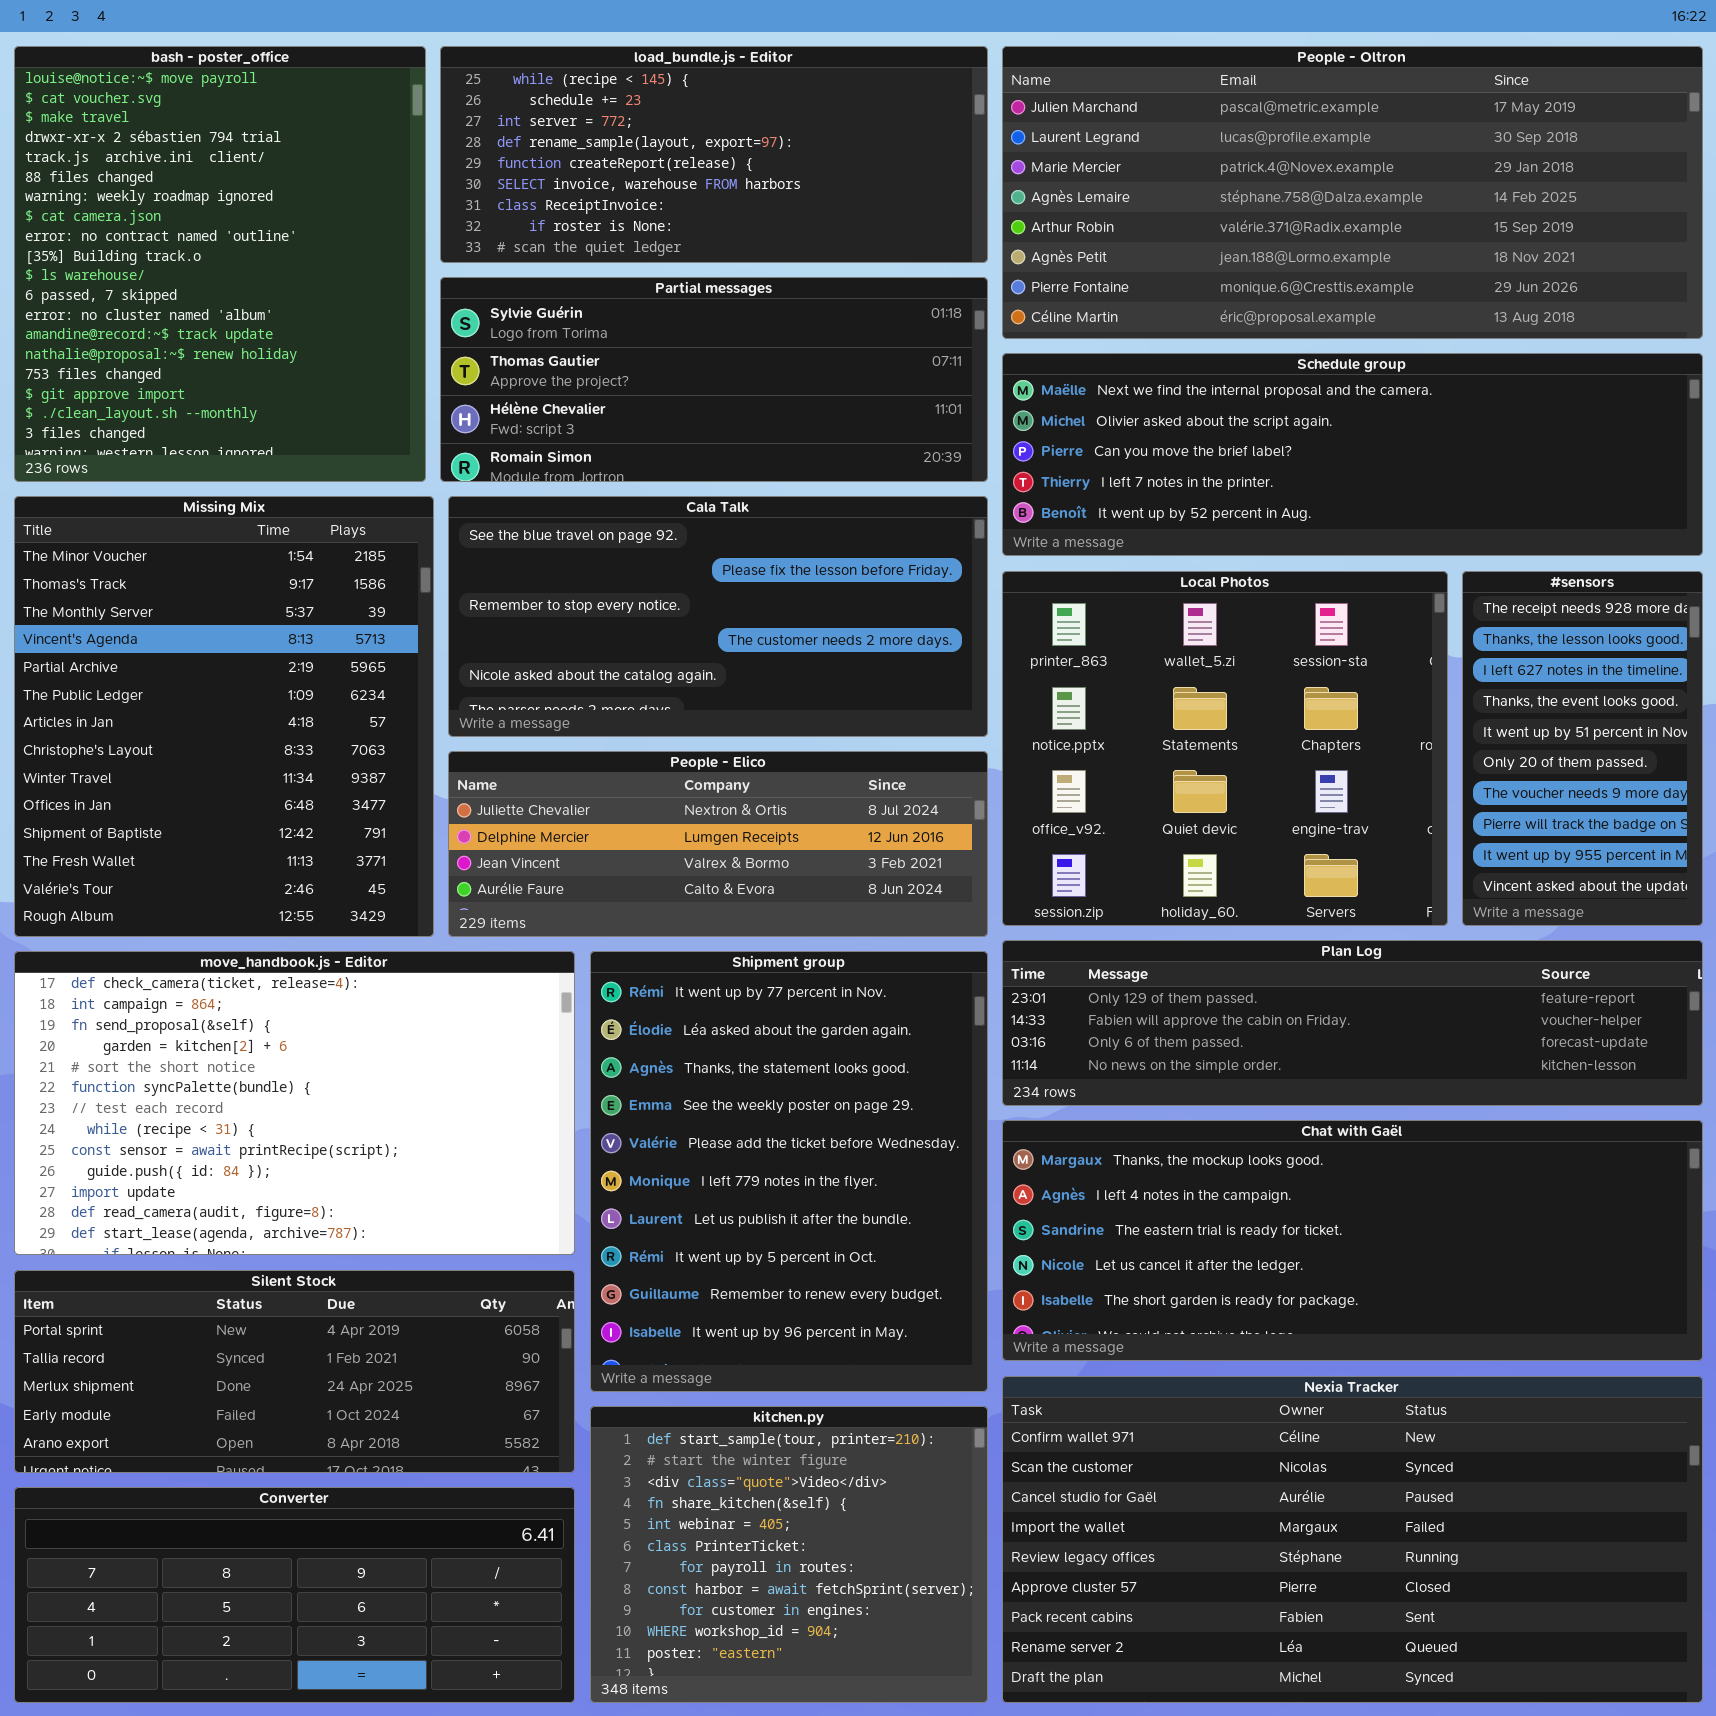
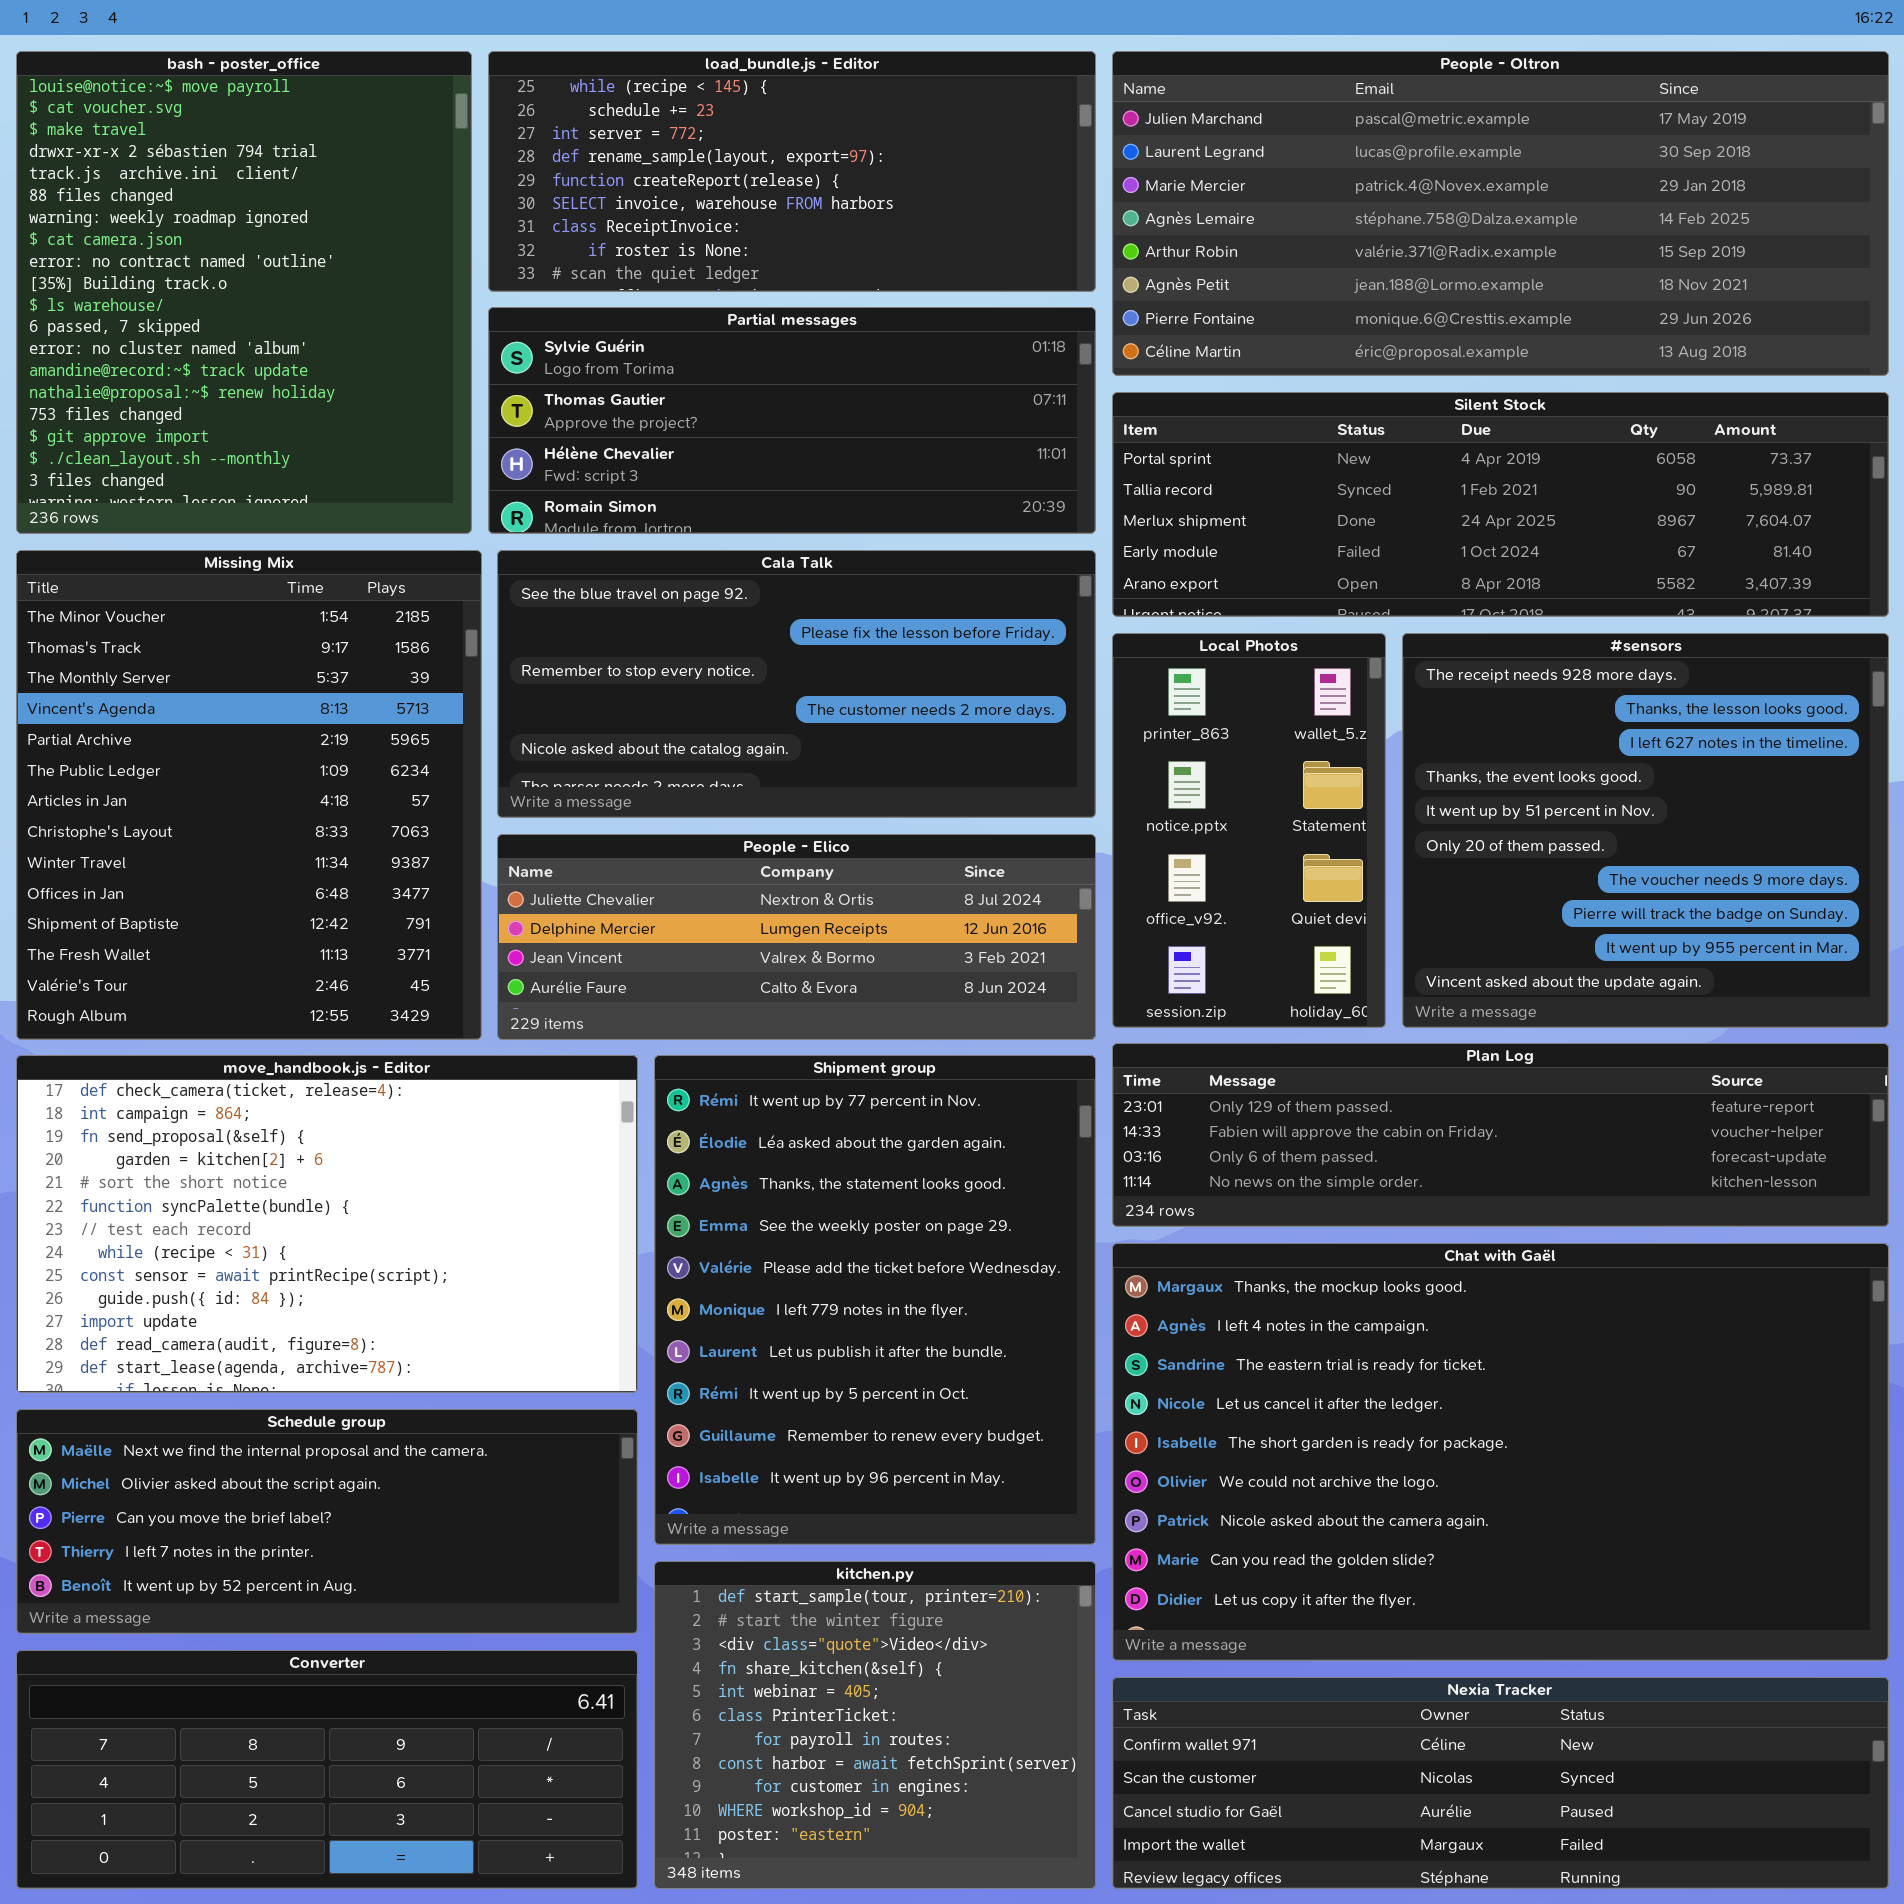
Schedule group: [1002,353,1703,556] -> [16,1409,638,1634], moved, resized
Local Photos: [1002,571,1448,926] -> [1112,633,1386,1028], resized
#sensors: [1462,571,1703,926] -> [1402,633,1889,1028], resized
Chat with Gaël: [1002,1120,1703,1361] -> [1112,1243,1889,1661], resized
Silent Stock: [14,1270,575,1473] -> [1112,392,1889,617], moved, resized
Nexia Tracker: [1002,1376,1703,1703] -> [1112,1677,1889,1889], resized

